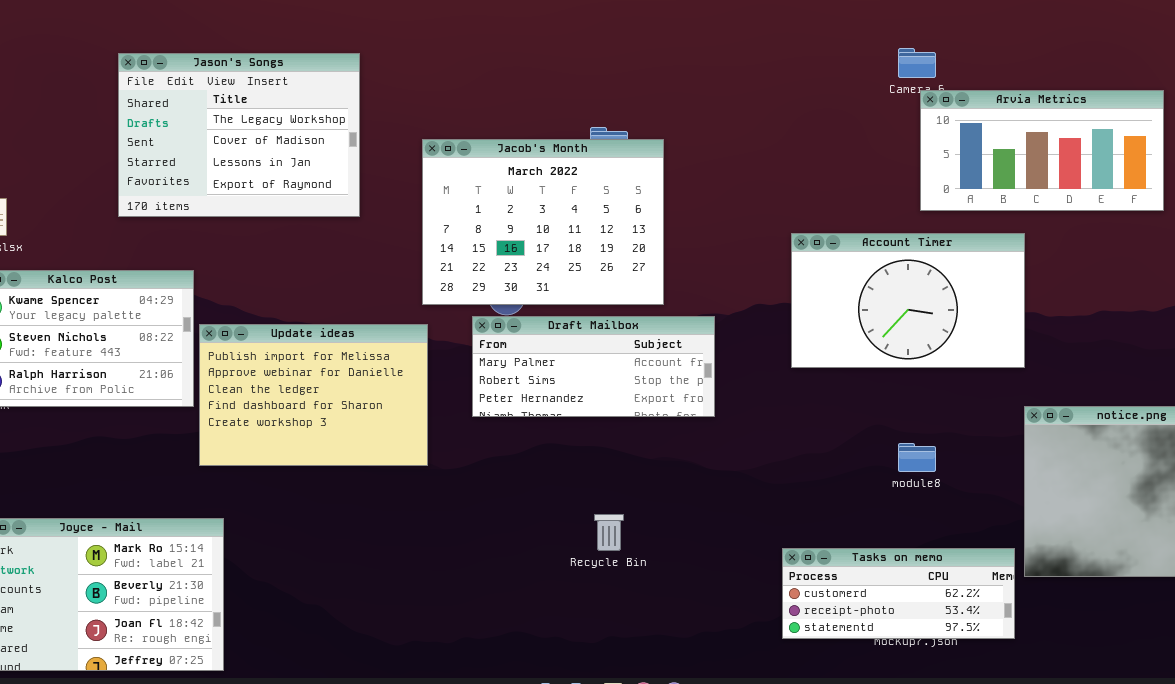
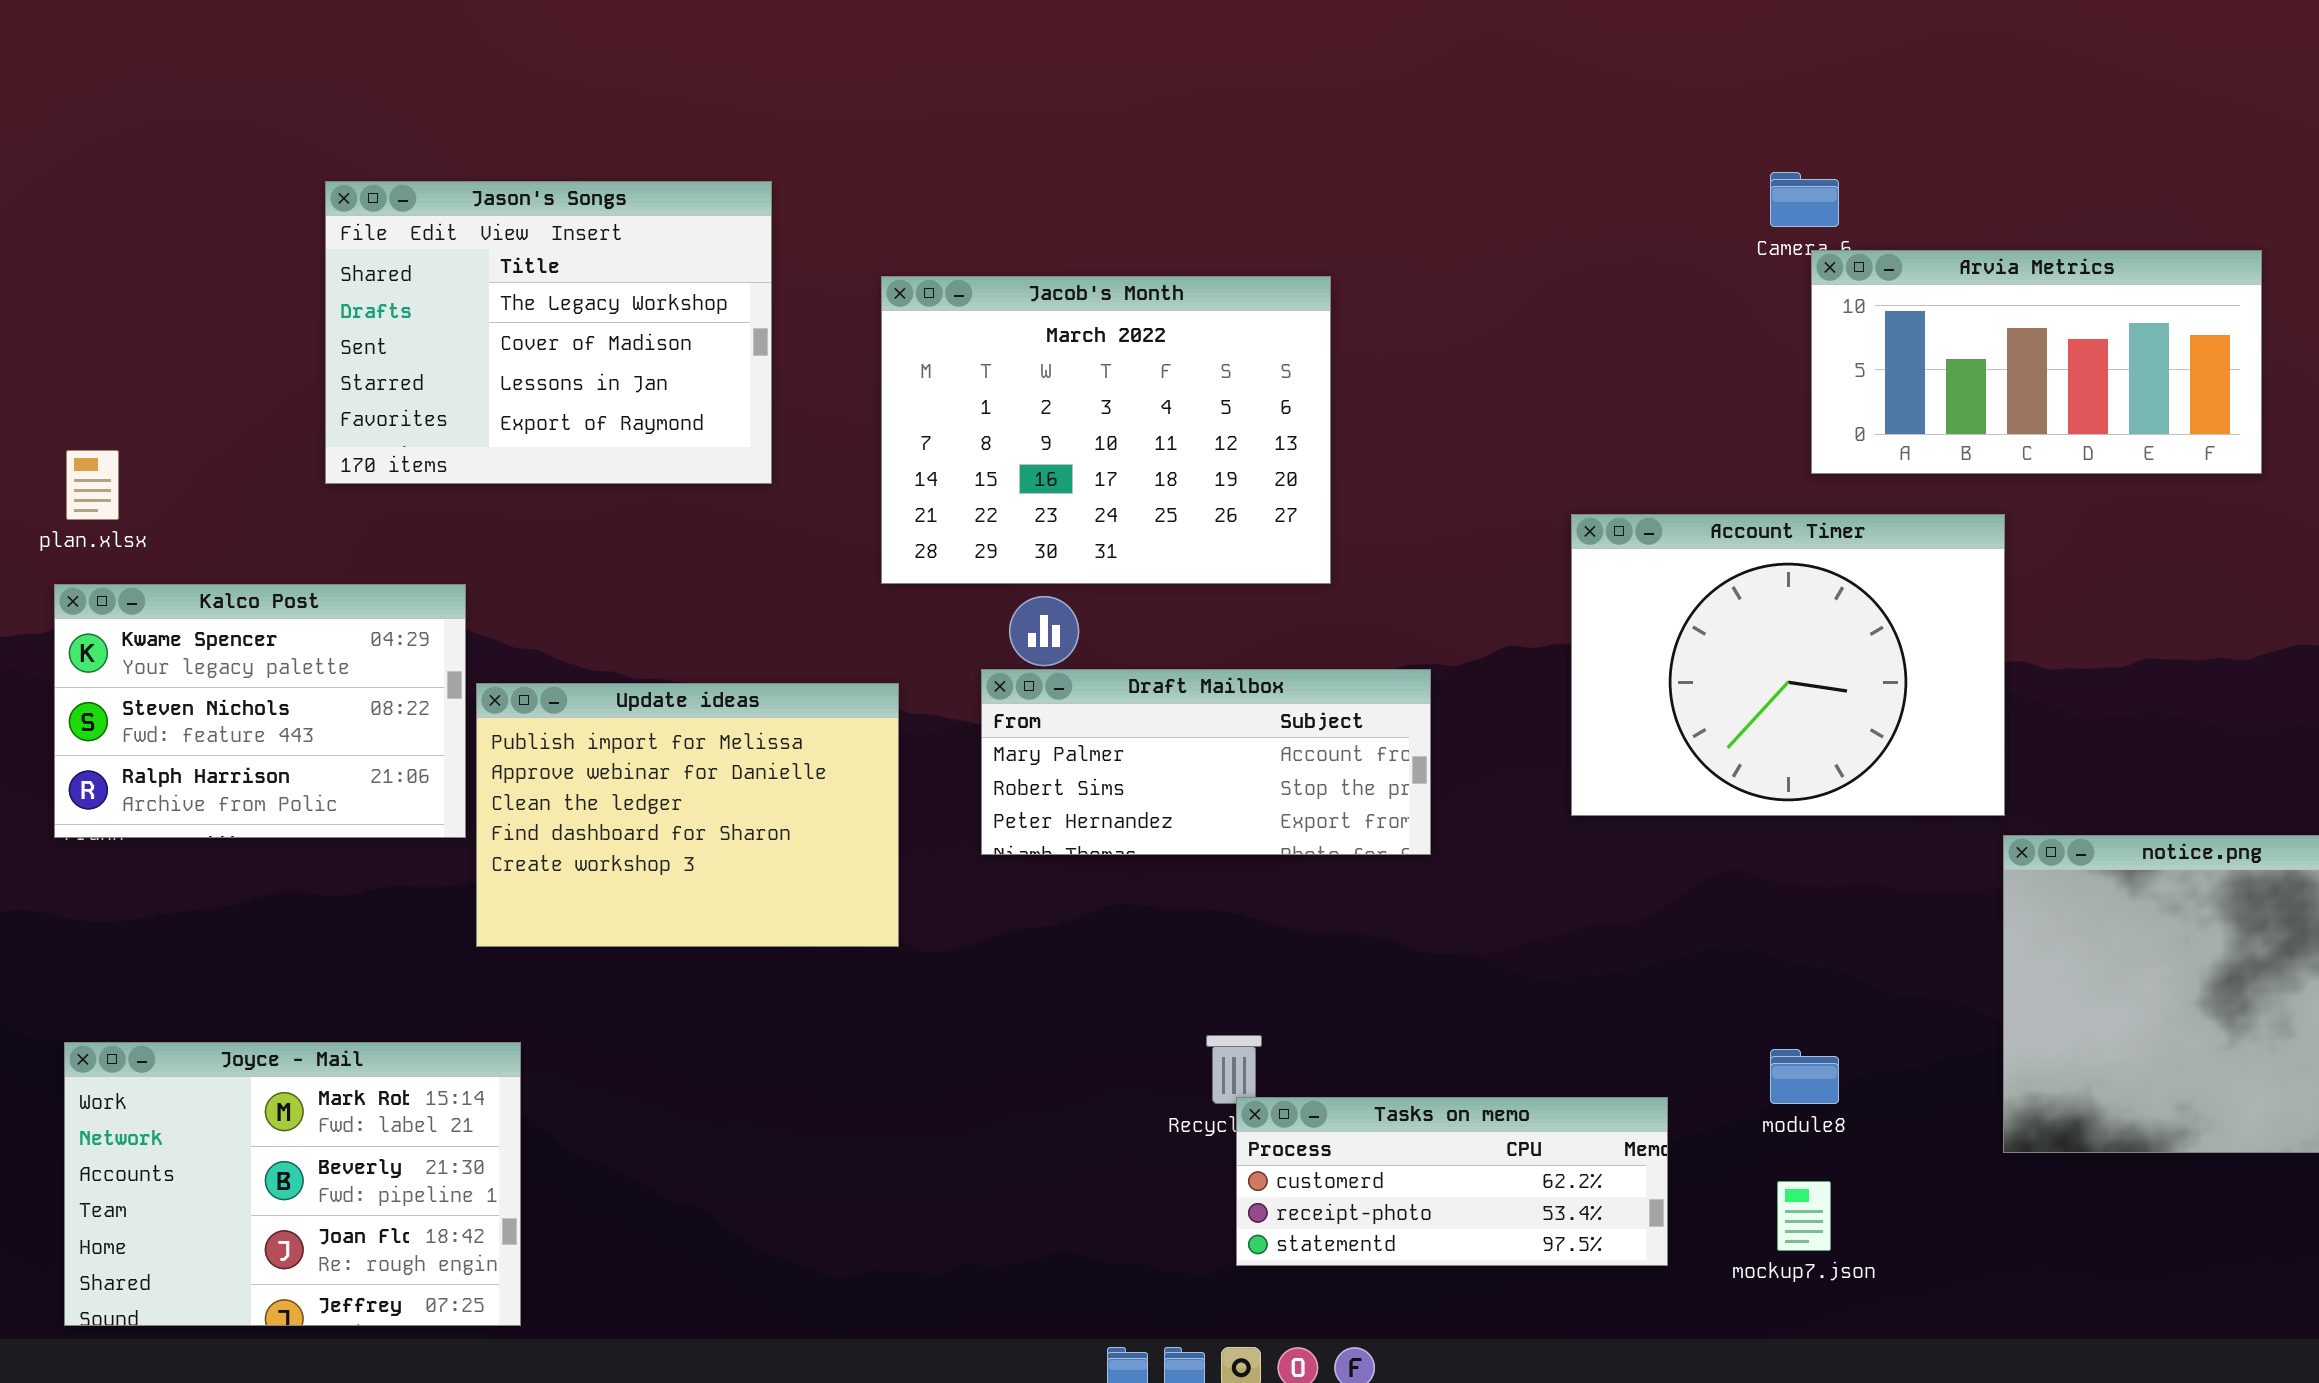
Jacob's Month: [422,139,664,305] -> [881,276,1331,584], moved
Account Timer: [791,233,1025,368] -> [1571,514,2005,816], resized
module8: [898,443,936,472] -> [1770,1049,1839,1104], moved
Tasks on memo: [782,548,1015,639] -> [1236,1097,1668,1266], moved

